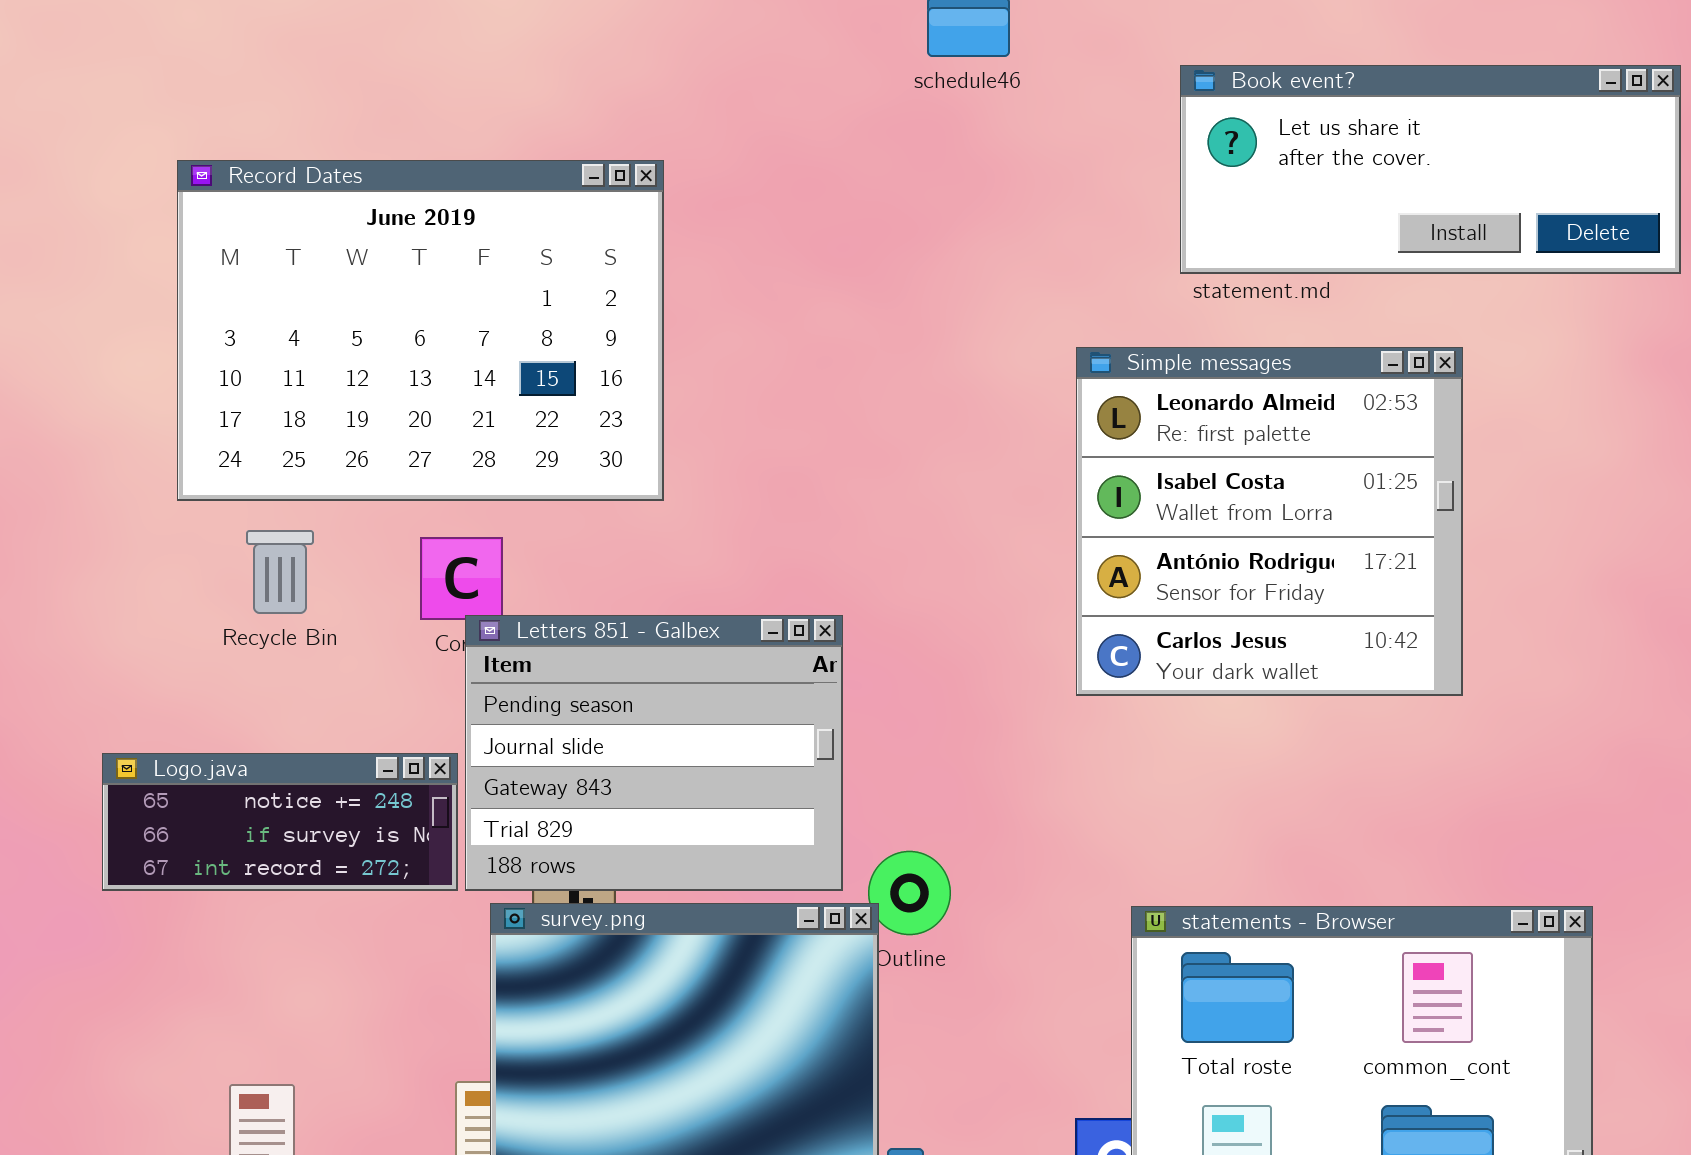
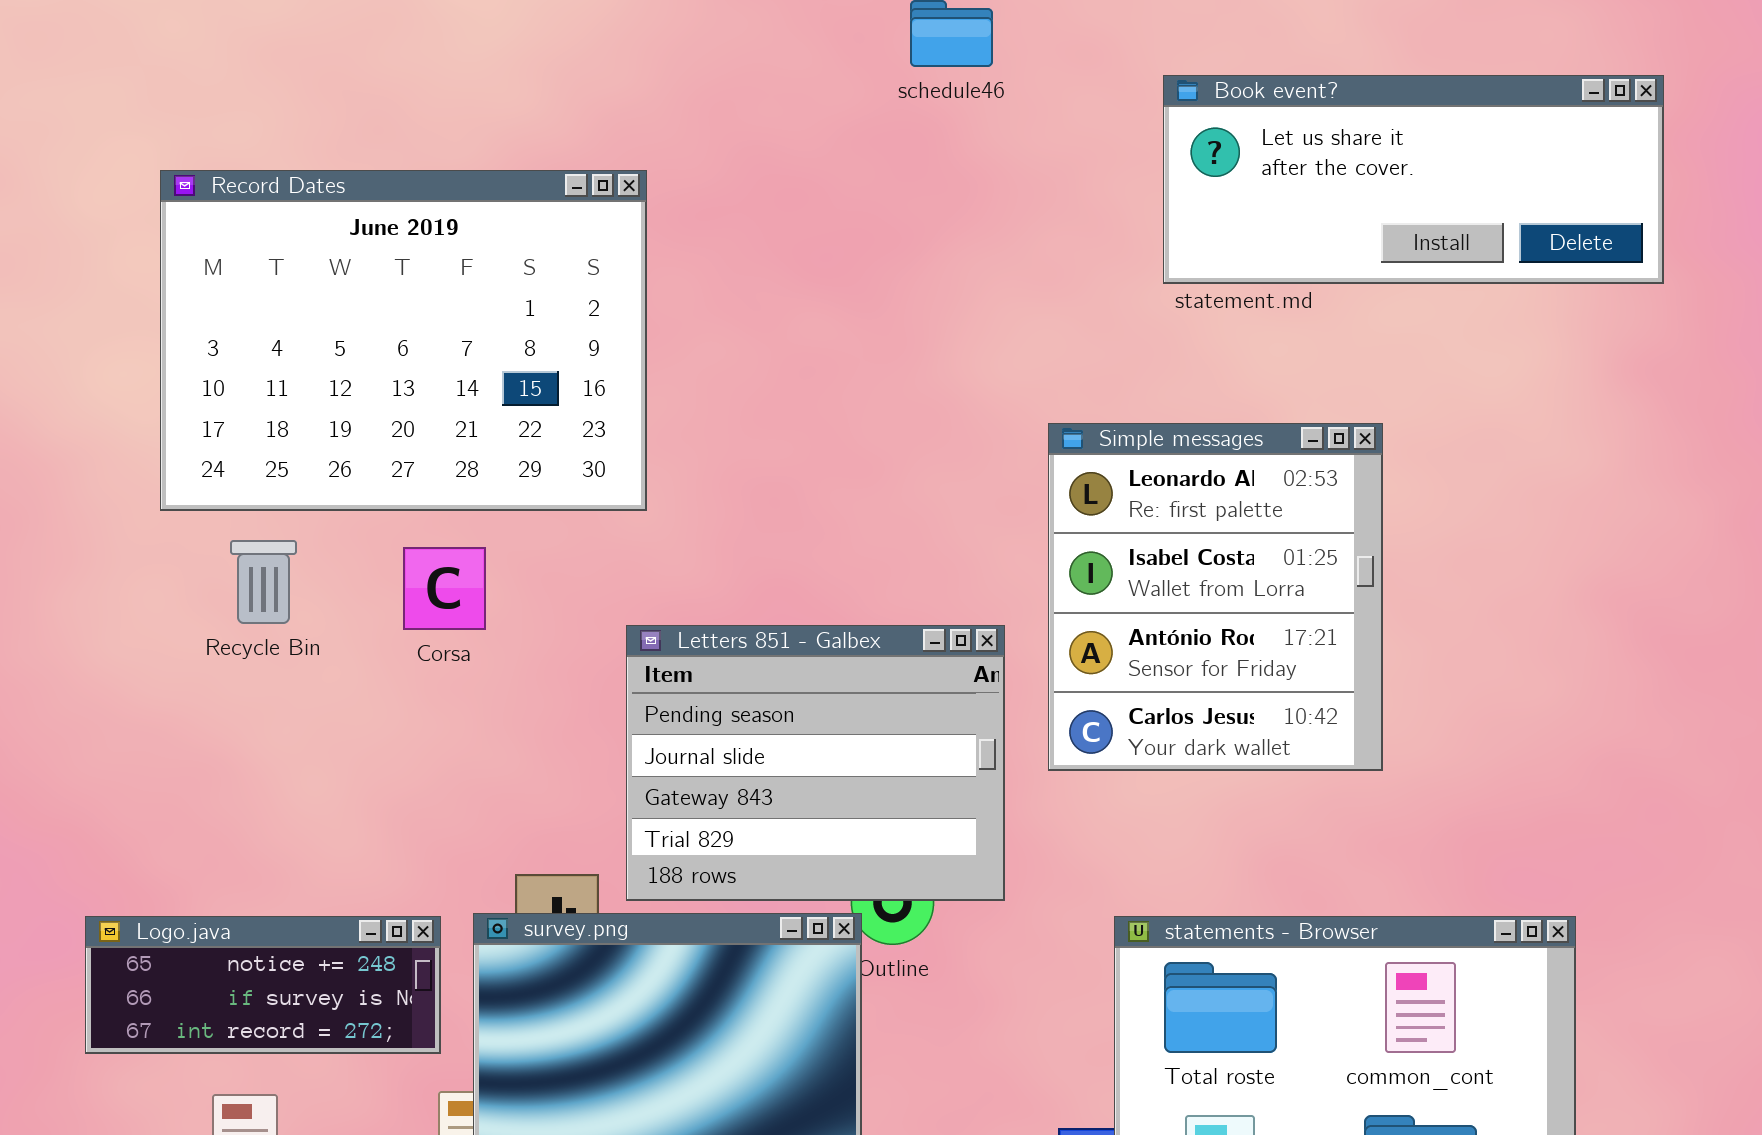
Simple messages: [1076,347,1463,696] -> [1048,423,1383,771], moved, resized
Letters 851 - Galbex: [465,615,843,891] -> [626,625,1005,901], moved
Logo.java: [102,753,458,891] -> [85,916,441,1054], moved

